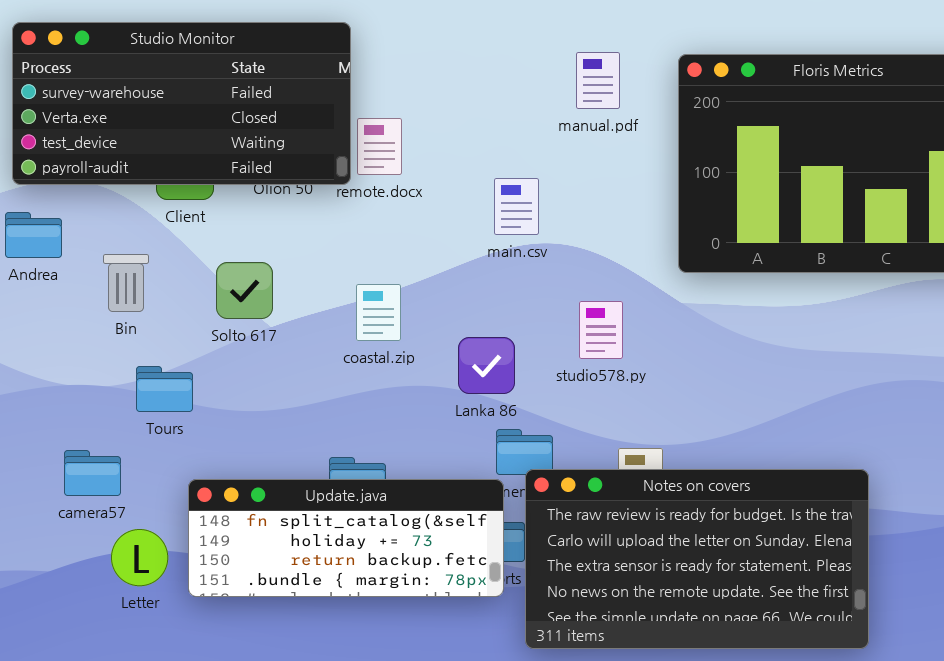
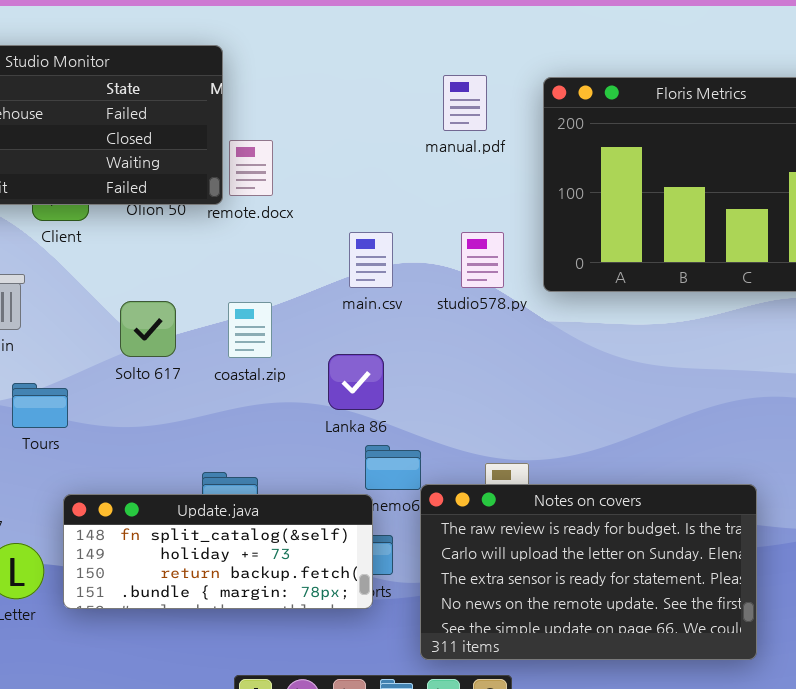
main.csv: [494,178,539,235] -> [349,232,393,288], moved
Solto 617: [216,262,273,319] -> [120,301,176,357], moved
studio578.py: [579,301,623,359] -> [461,232,504,288], moved
Notes on covers: [525,469,869,649] -> [420,484,757,660], moved

